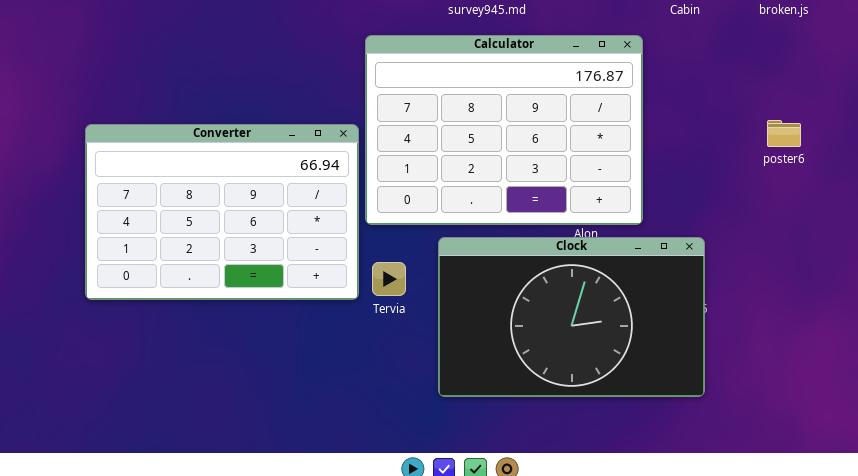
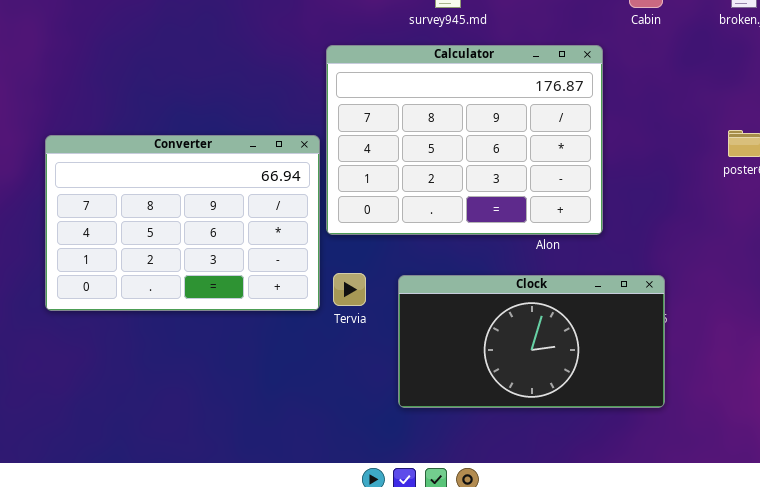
Clock: [438,237,705,397] -> [398,275,665,408], resized

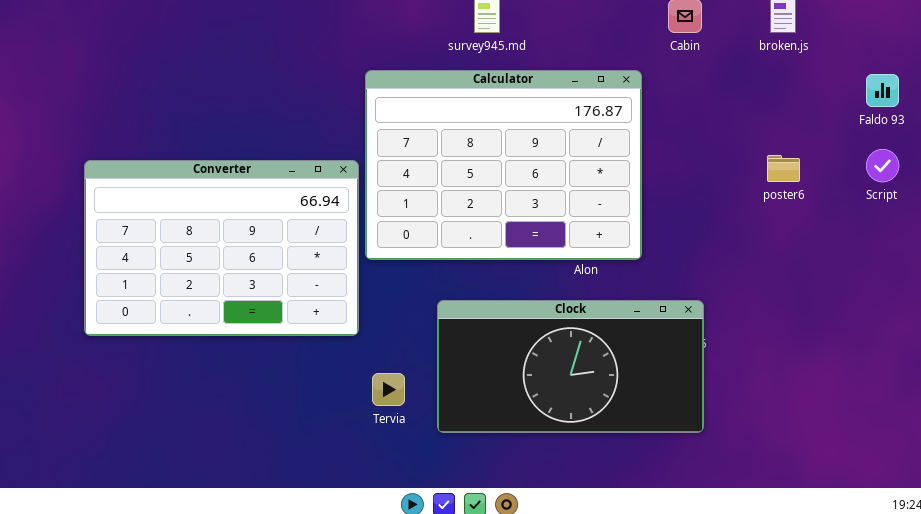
Tervia: [333,273,366,306] -> [372,373,405,406], moved

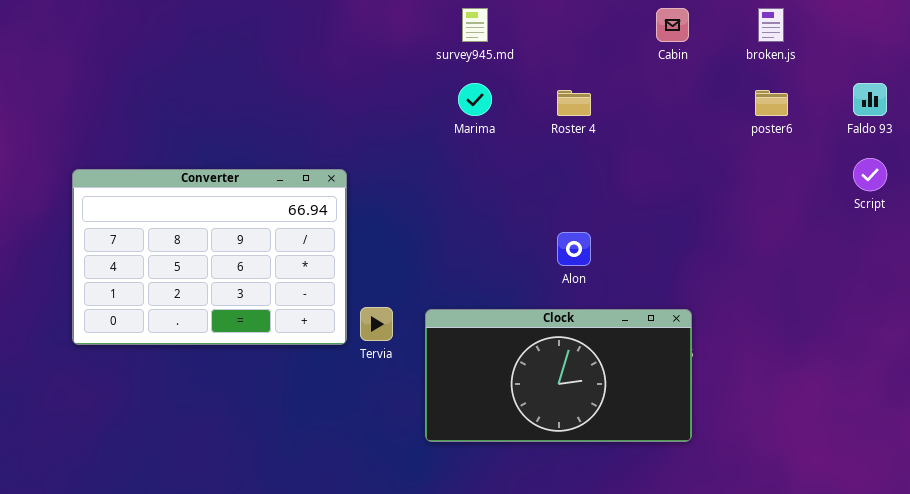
Calculator: [365,70,642,260] -> none, closed
poster6: [767,155,800,182] -> [755,90,788,116], moved
Tervia: [372,373,405,406] -> [360,307,393,341], moved

